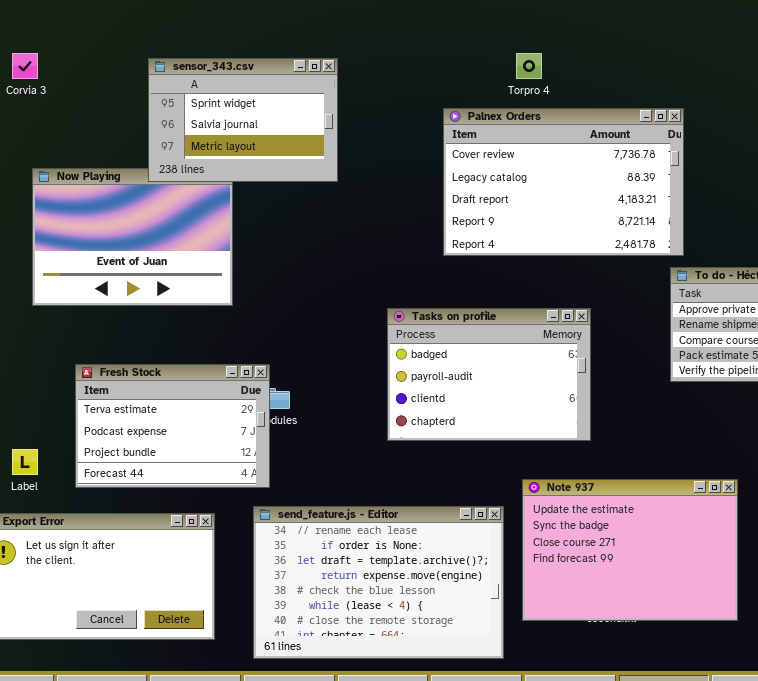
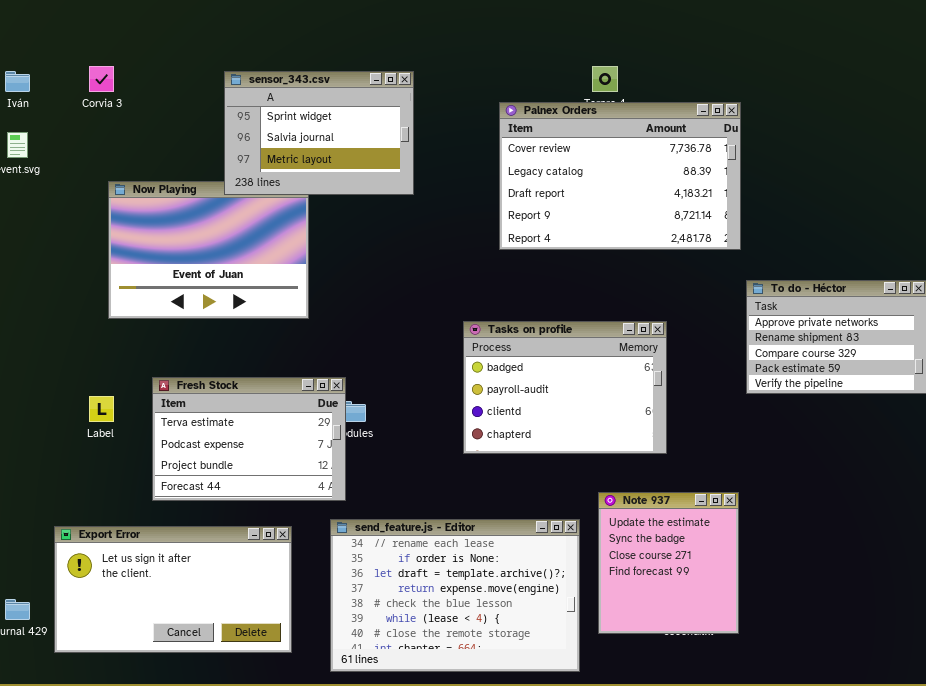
Palnex Orders: [443,108,684,256] -> [499,102,741,250], moved
Label: [12,449,38,475] -> [89,396,114,422], moved
Note 937: [522,479,738,621] -> [598,492,739,634], resized

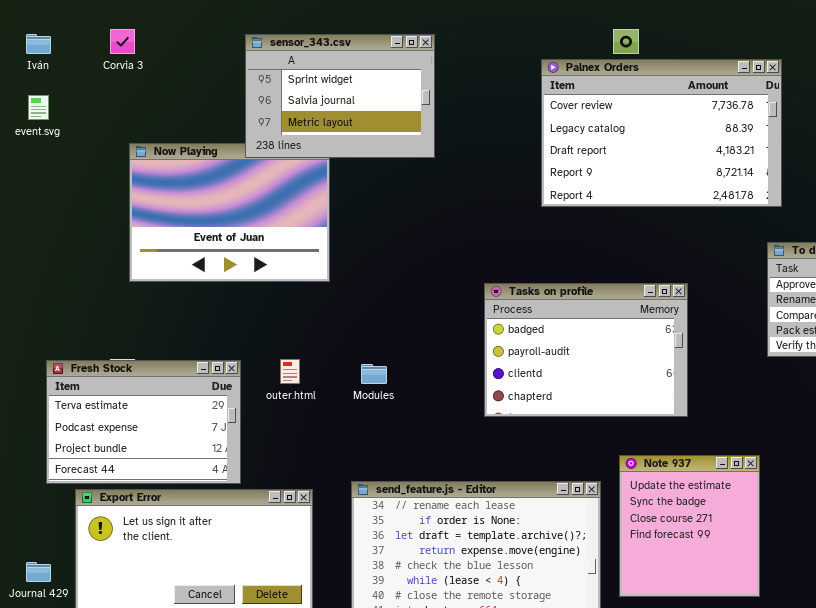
Palnex Orders: [499,102,741,250] -> [541,59,782,207], moved
Fresh Stock: [152,377,346,501] -> [46,360,241,484], moved

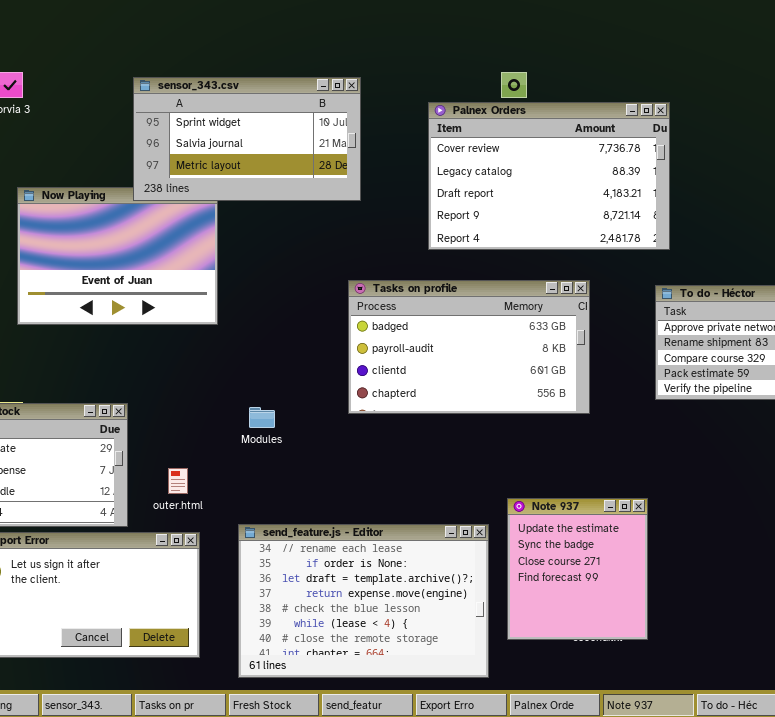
sensor_343.csv: [245,34,435,158] -> [133,77,361,201], resized
Tasks on profile: [484,283,688,417] -> [348,280,590,414], moved, resized
outer.html: [280,359,300,384] -> [168,468,188,494], moved

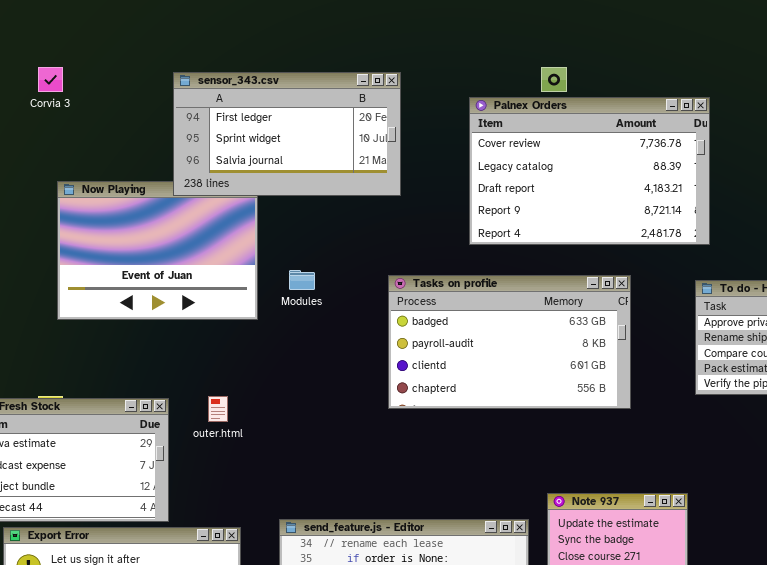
sensor_343.csv: [133,77,361,201] -> [173,72,401,196], scrolled up 1 row
Modules: [249,407,275,428] -> [289,270,315,290], moved
outer.html: [168,468,188,494] -> [208,396,228,422], moved

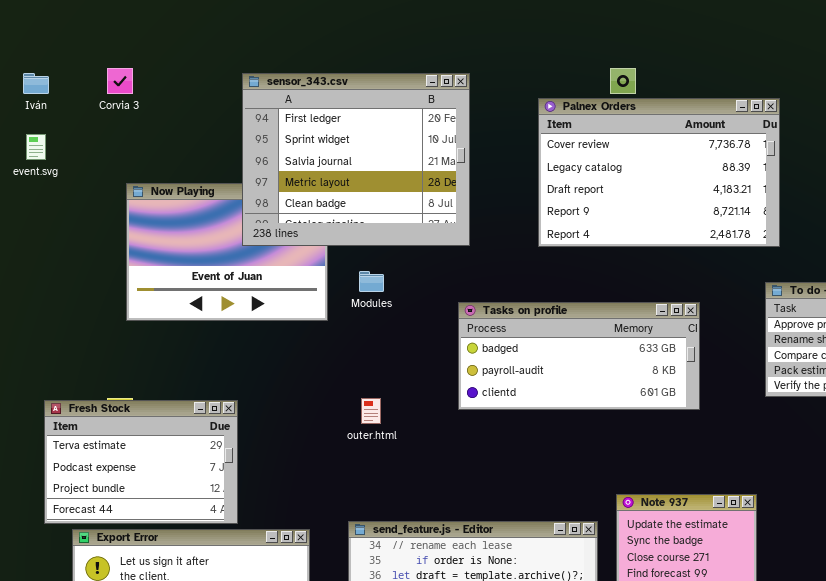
sensor_343.csv: [173,72,401,196] -> [242,73,470,246], resized
Tasks on profile: [388,275,631,409] -> [458,302,700,410], resized
outer.html: [208,396,228,422] -> [361,398,381,424], moved

